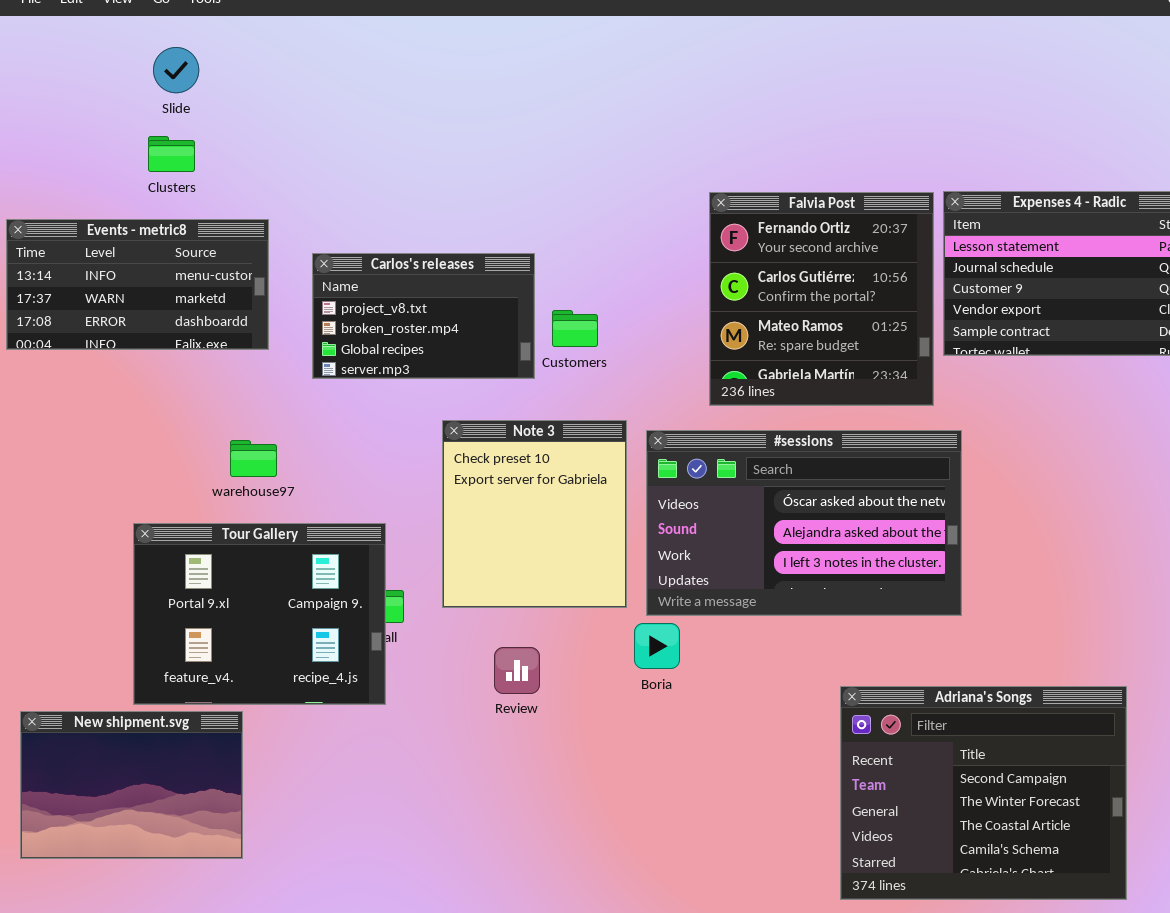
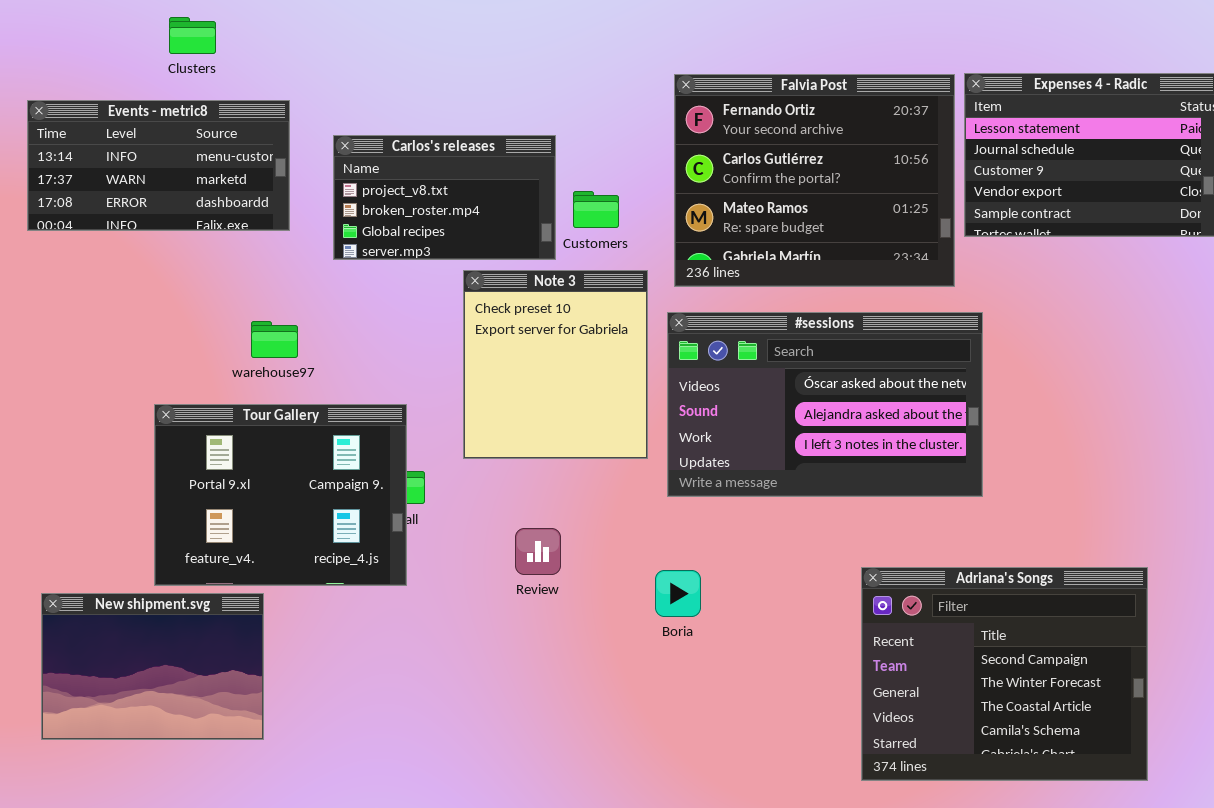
Falvia Post: [709,192,934,406] -> [674,74,955,287], resized
Note 3: [442,420,627,608] -> [463,270,648,459], moved
Boria: [634,623,680,669] -> [655,570,701,617], moved

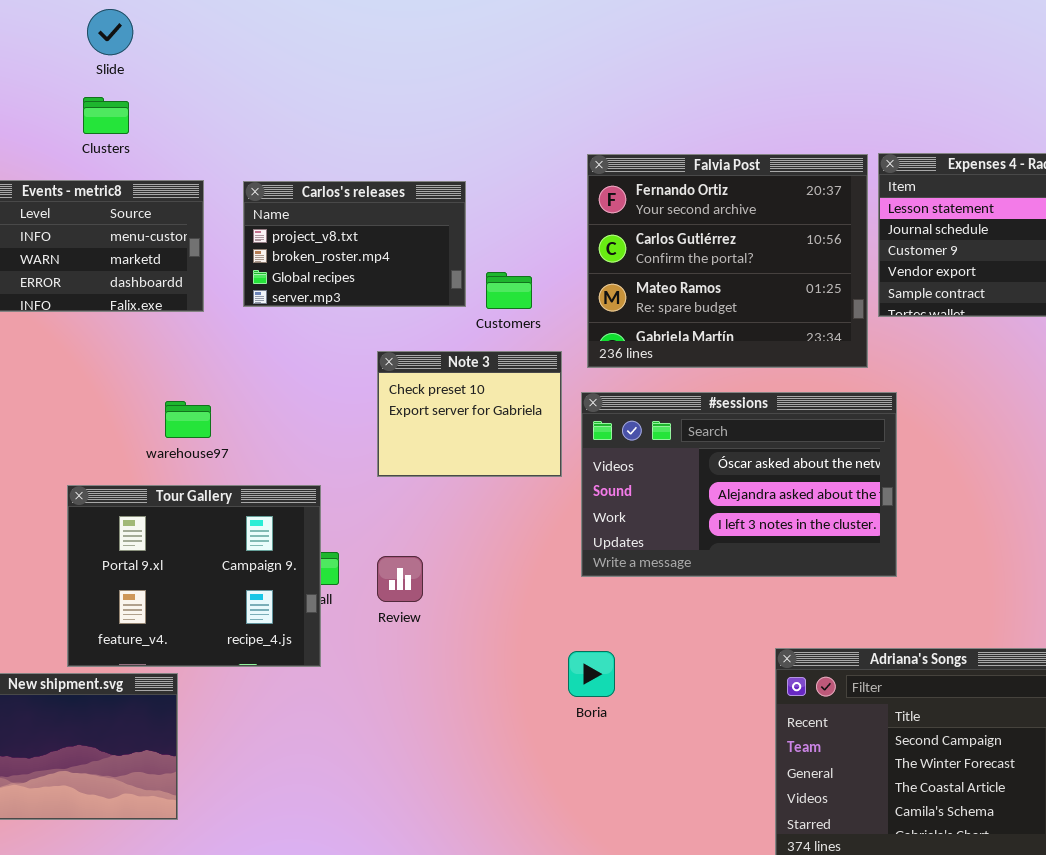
Carlos's releases: [333,135,556,260] -> [243,181,466,307], moved
Note 3: [463,270,648,459] -> [377,351,562,477], resized
Review: [515,528,561,575] -> [377,556,423,602], moved

